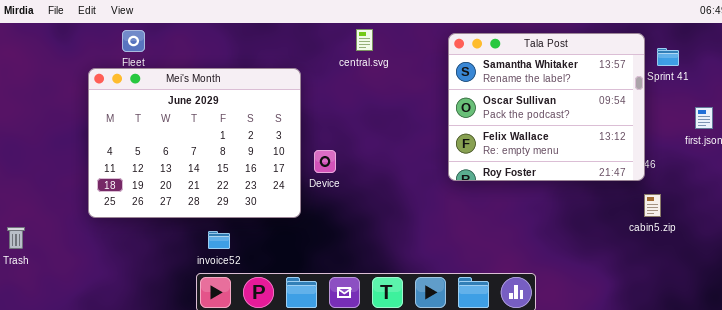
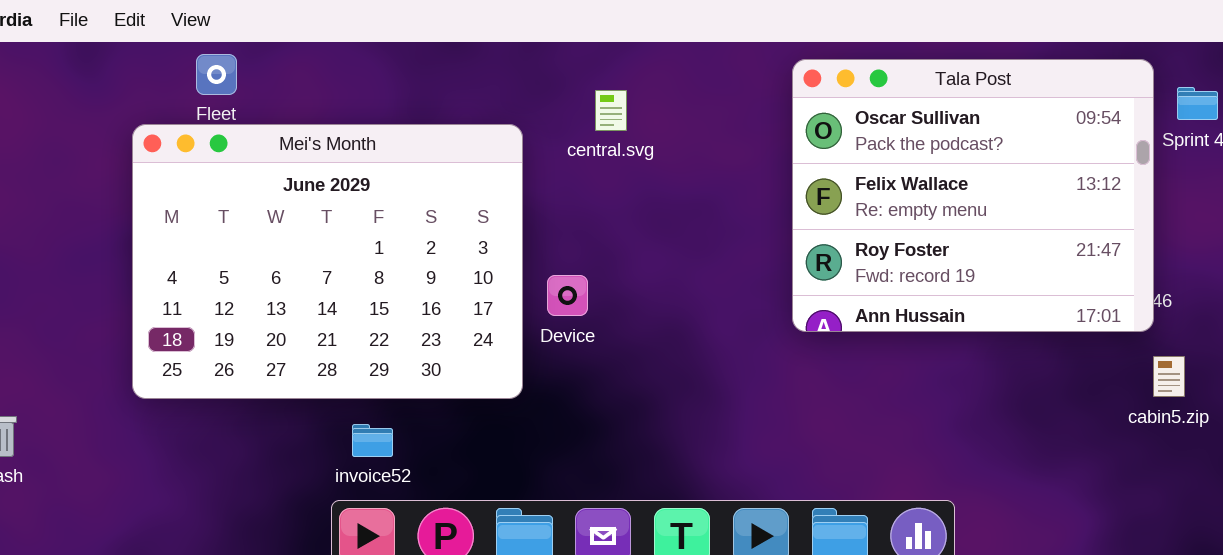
central.svg: [356,29,373,51] -> [595,90,627,131], moved
Tala Post: [448,33,645,181] -> [792,59,1154,332], scrolled down 1 row

